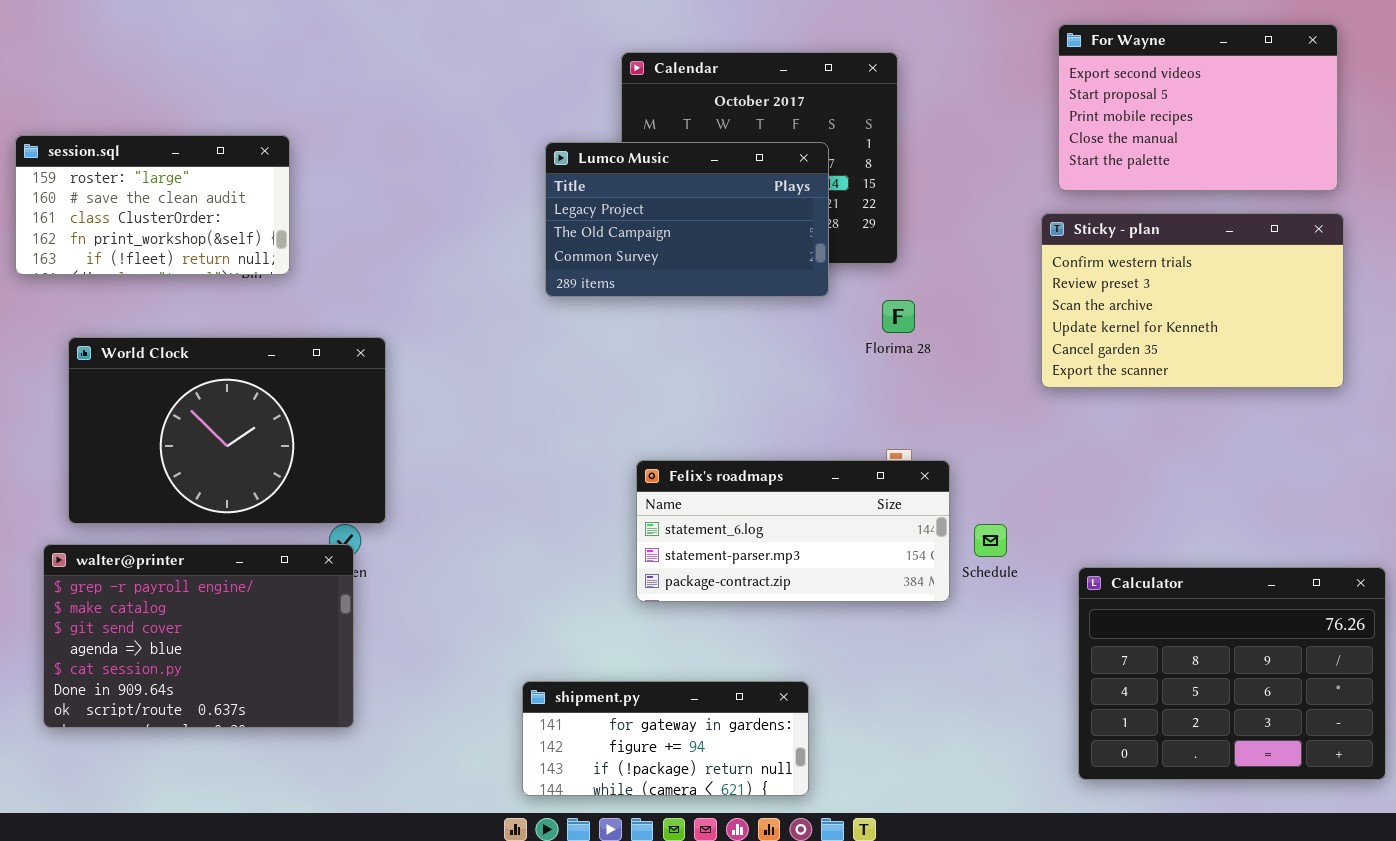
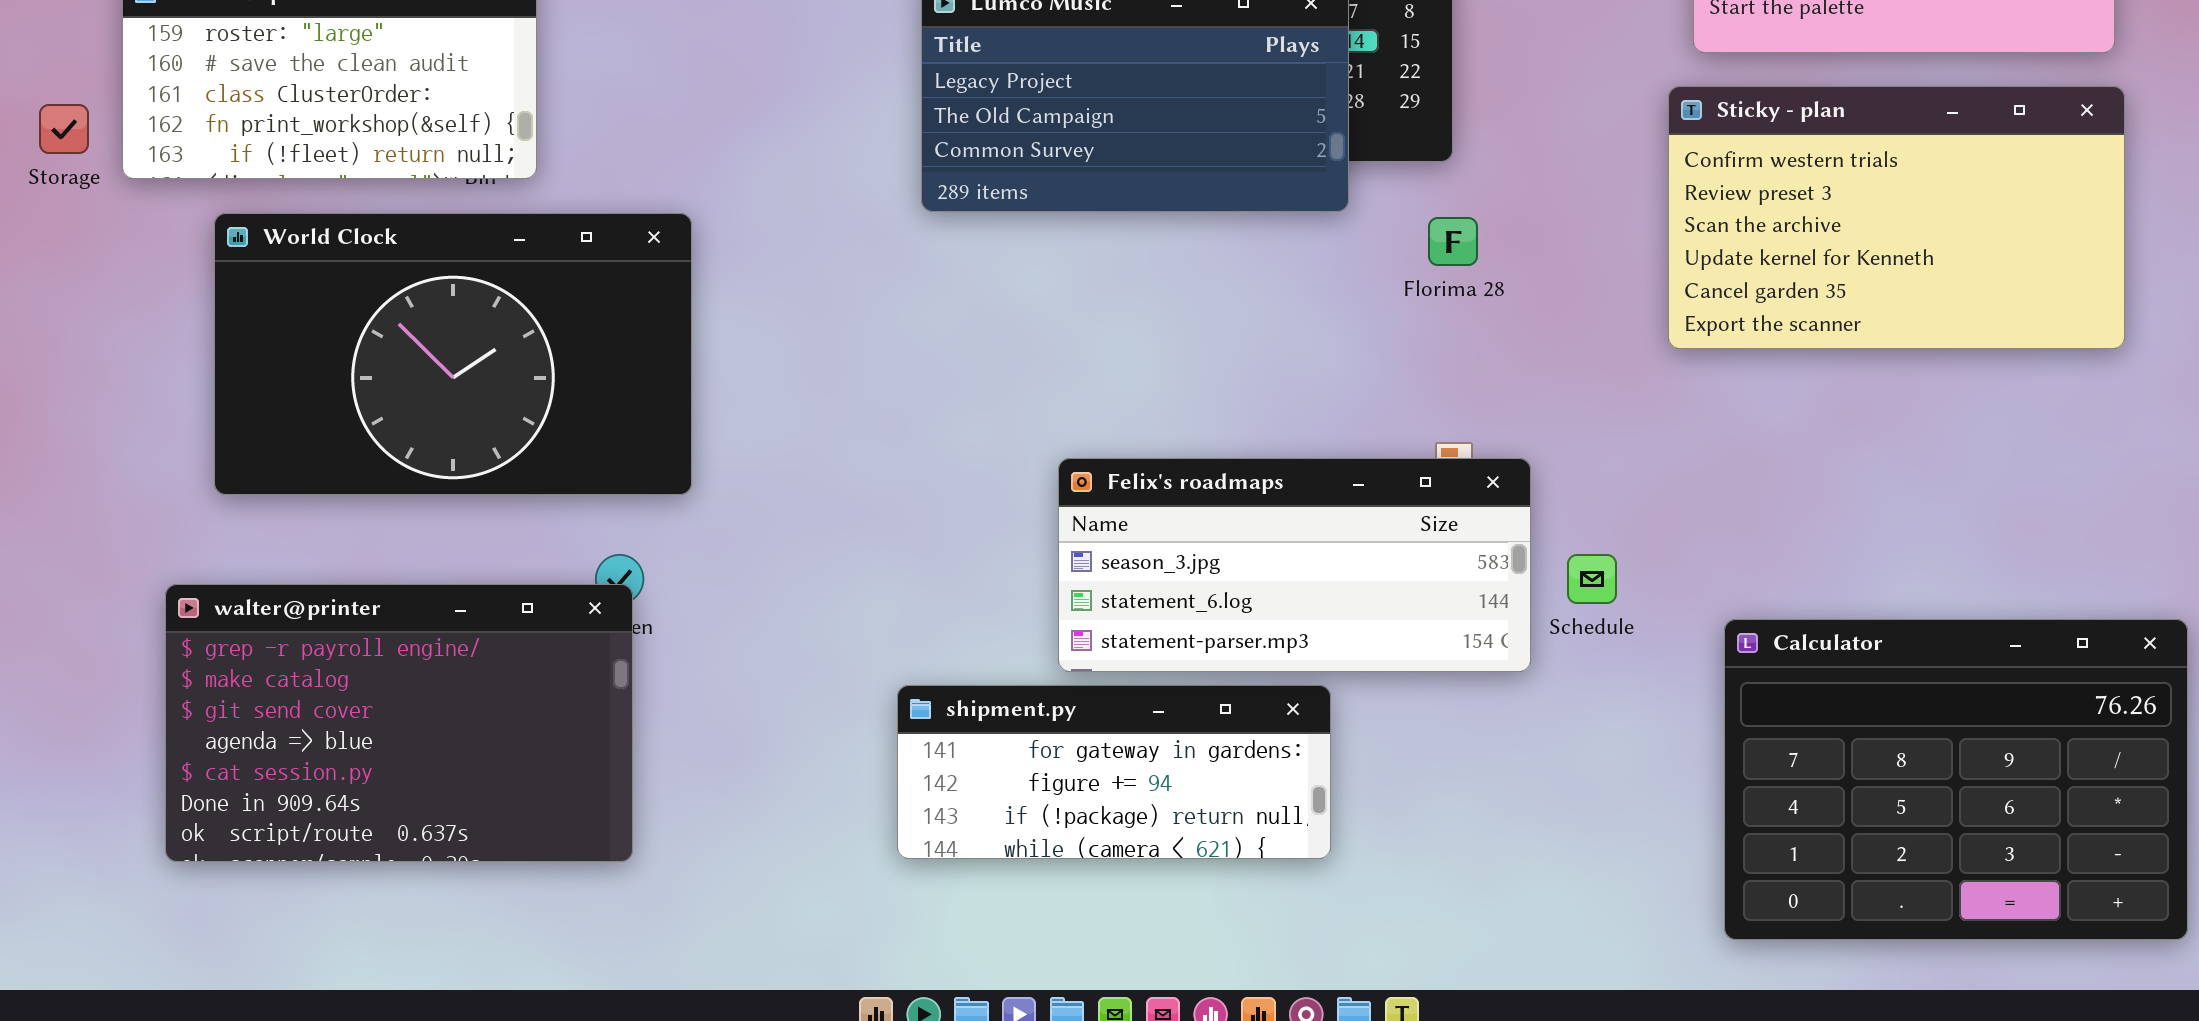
World Clock: [68,337,386,524] -> [214,213,692,495], moved
Felix's roadmaps: [636,460,950,602] -> [1058,458,1531,672], scrolled up 1 row
shipment.py: [522,681,809,796] -> [897,685,1331,859], moved

